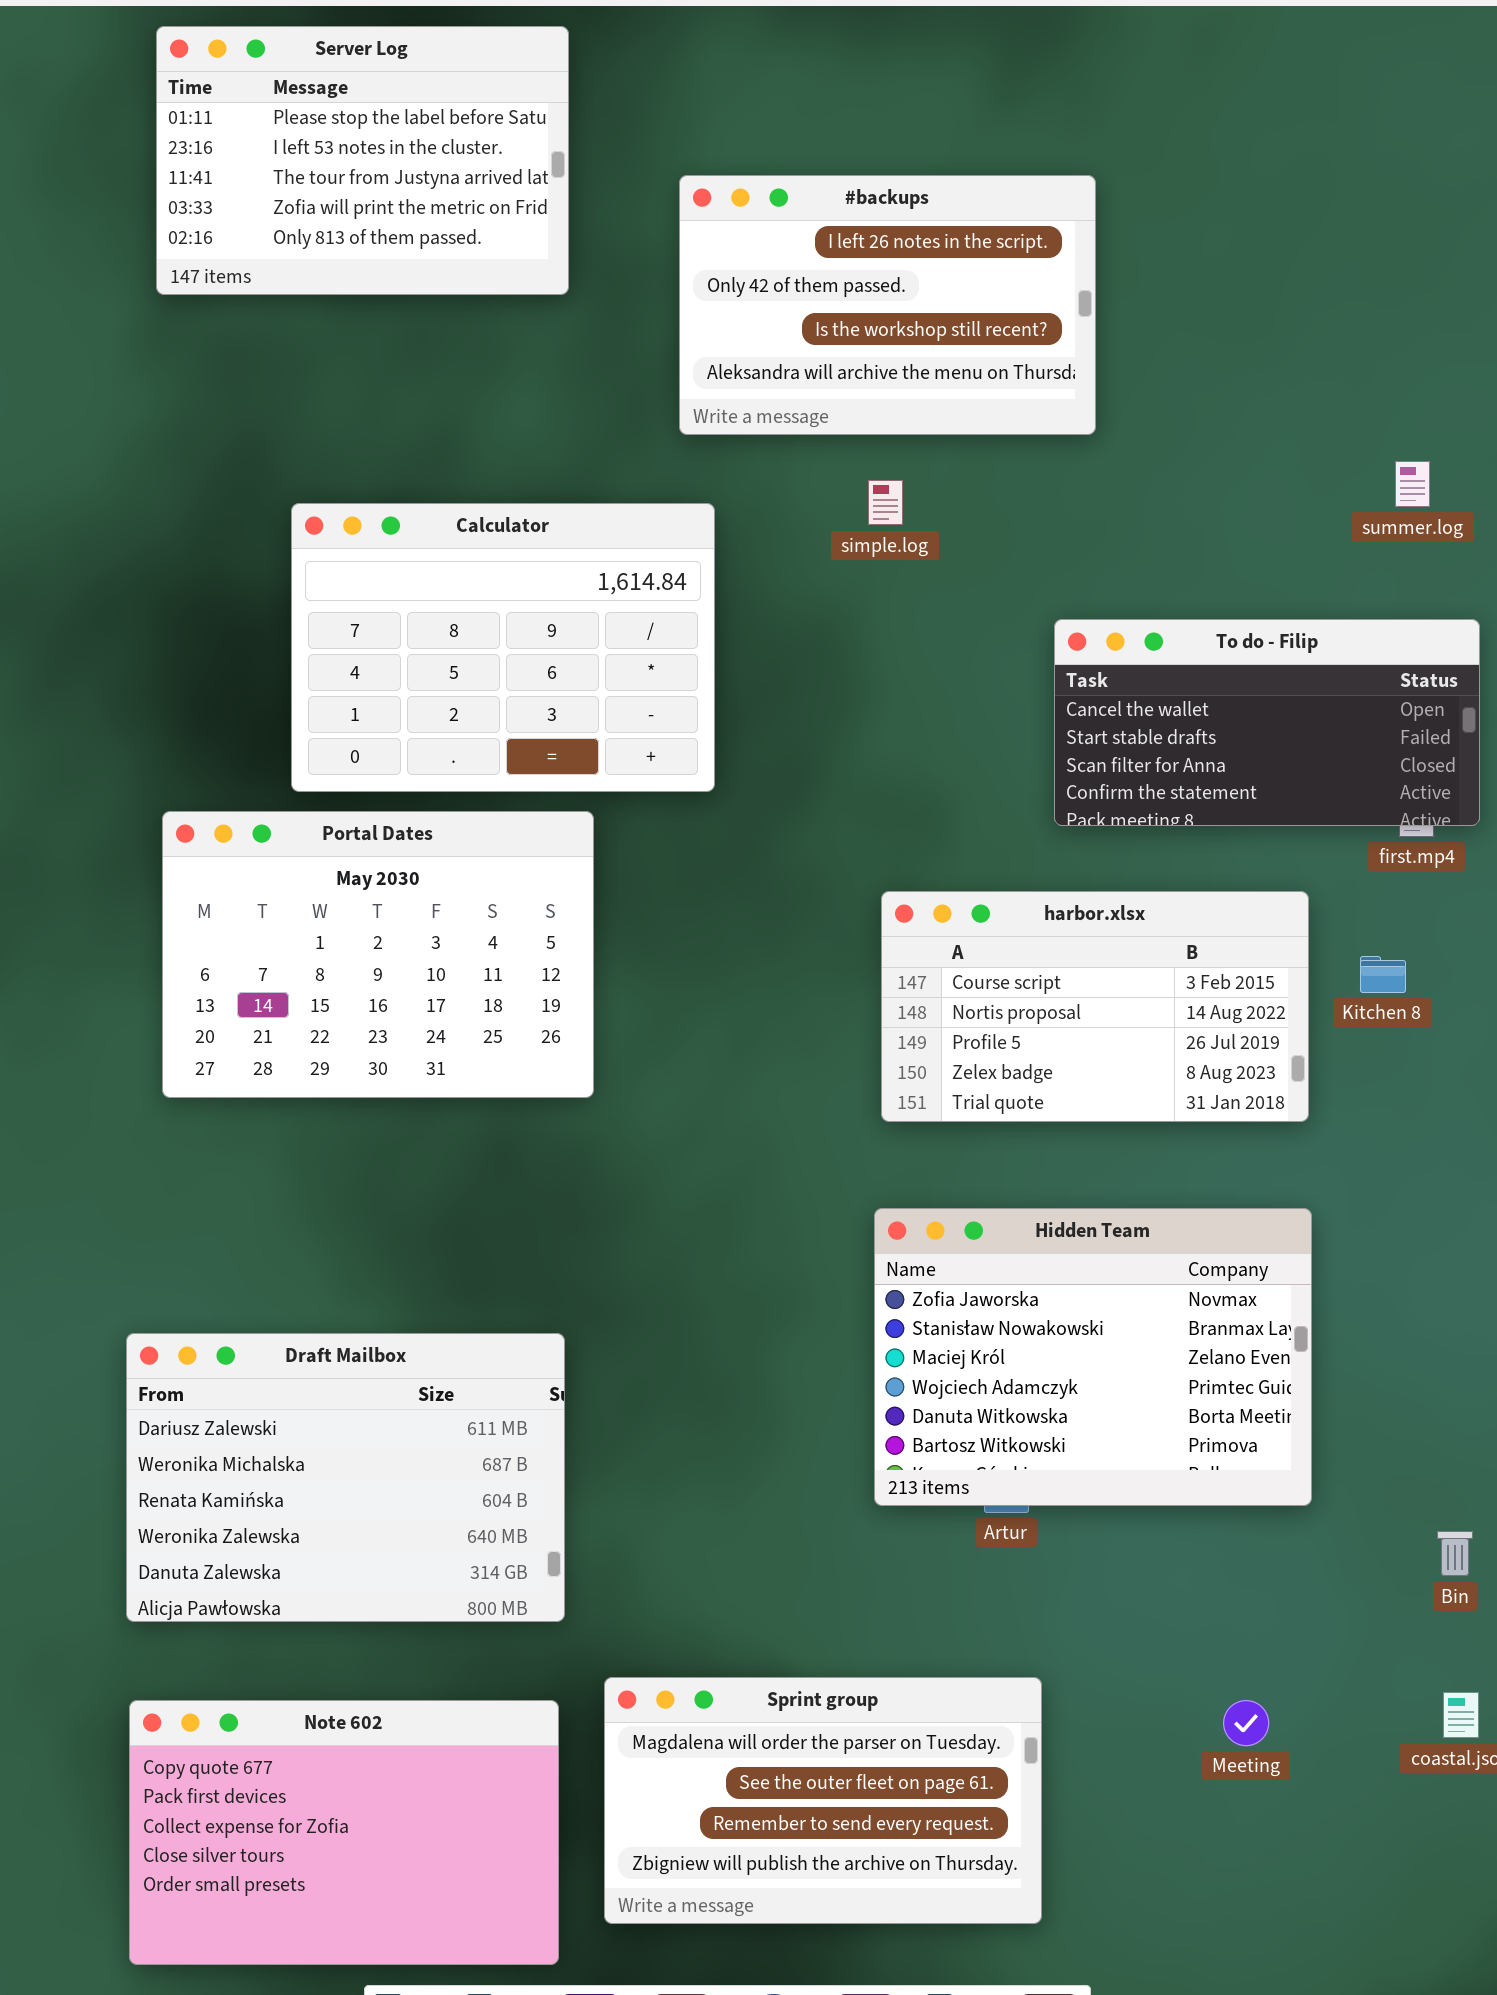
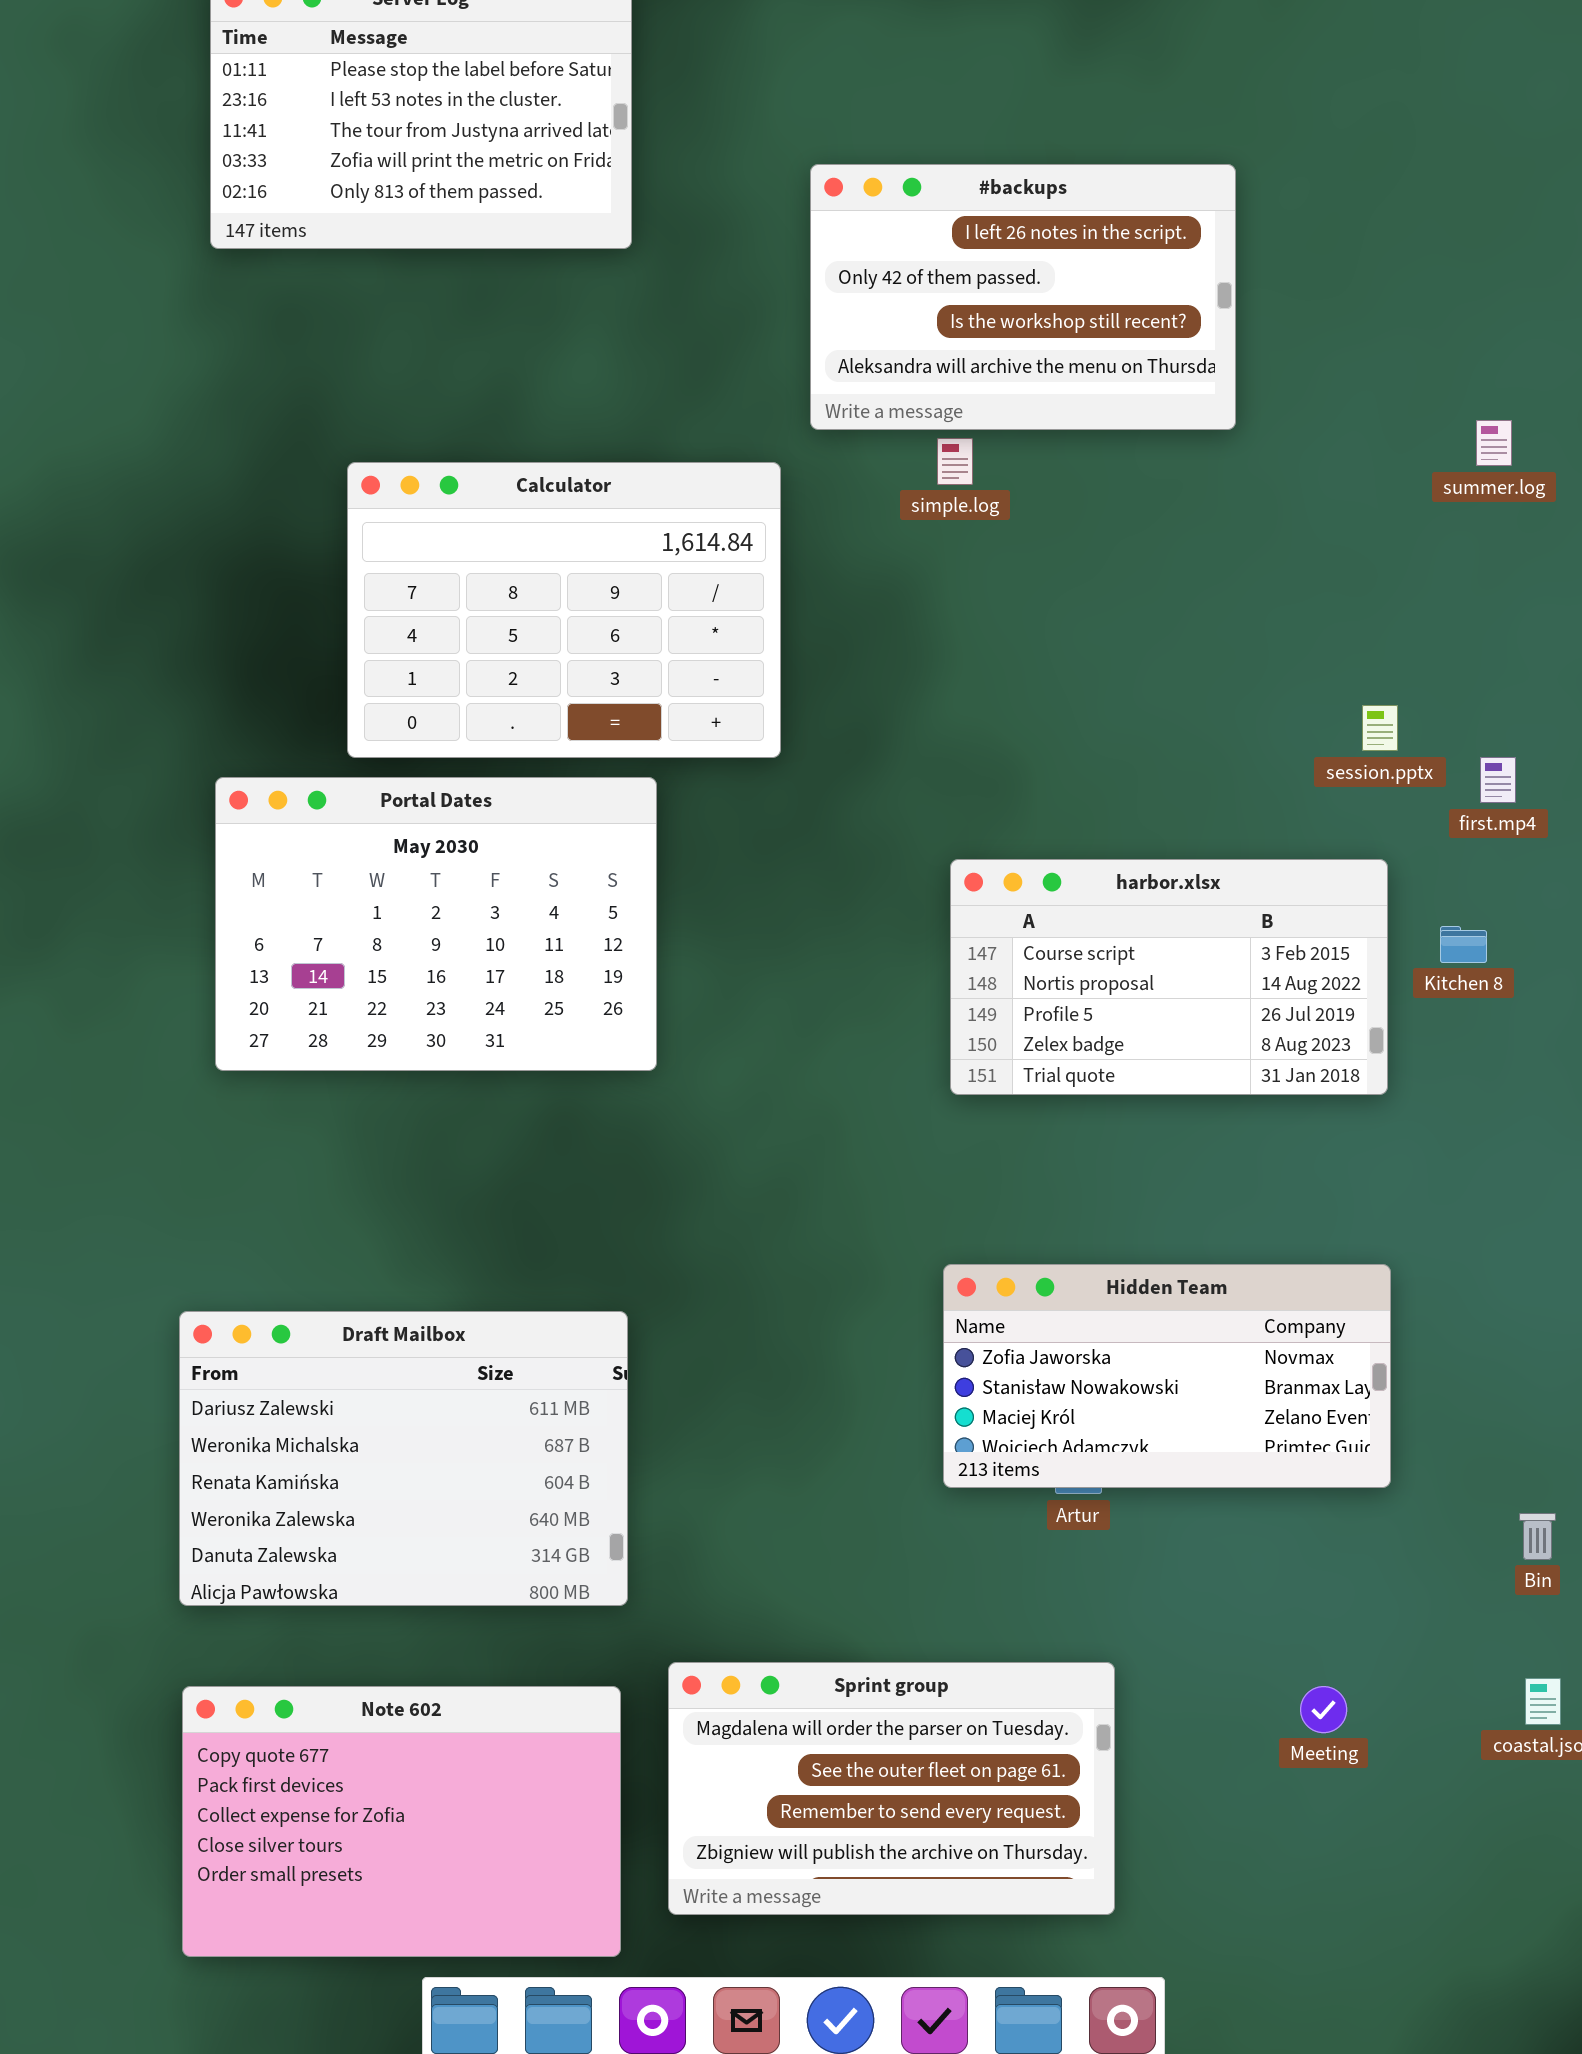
#backups: [679,175,1096,435] -> [810,164,1236,430], moved
To do - Filip: [1054,619,1480,826] -> none, closed
Hidden Team: [874,1208,1312,1506] -> [943,1264,1391,1488], resized

